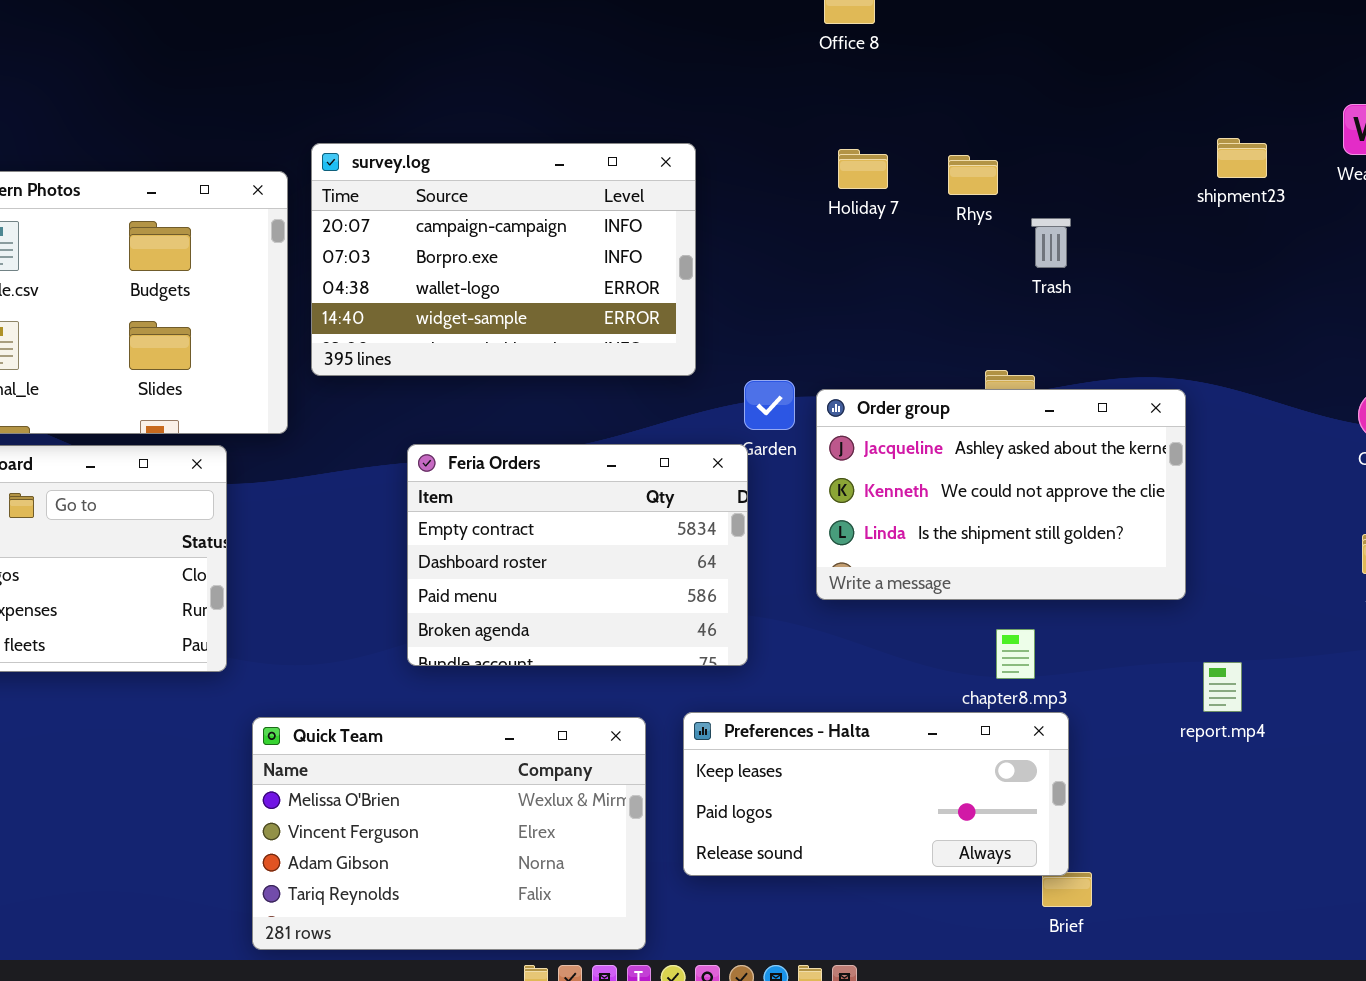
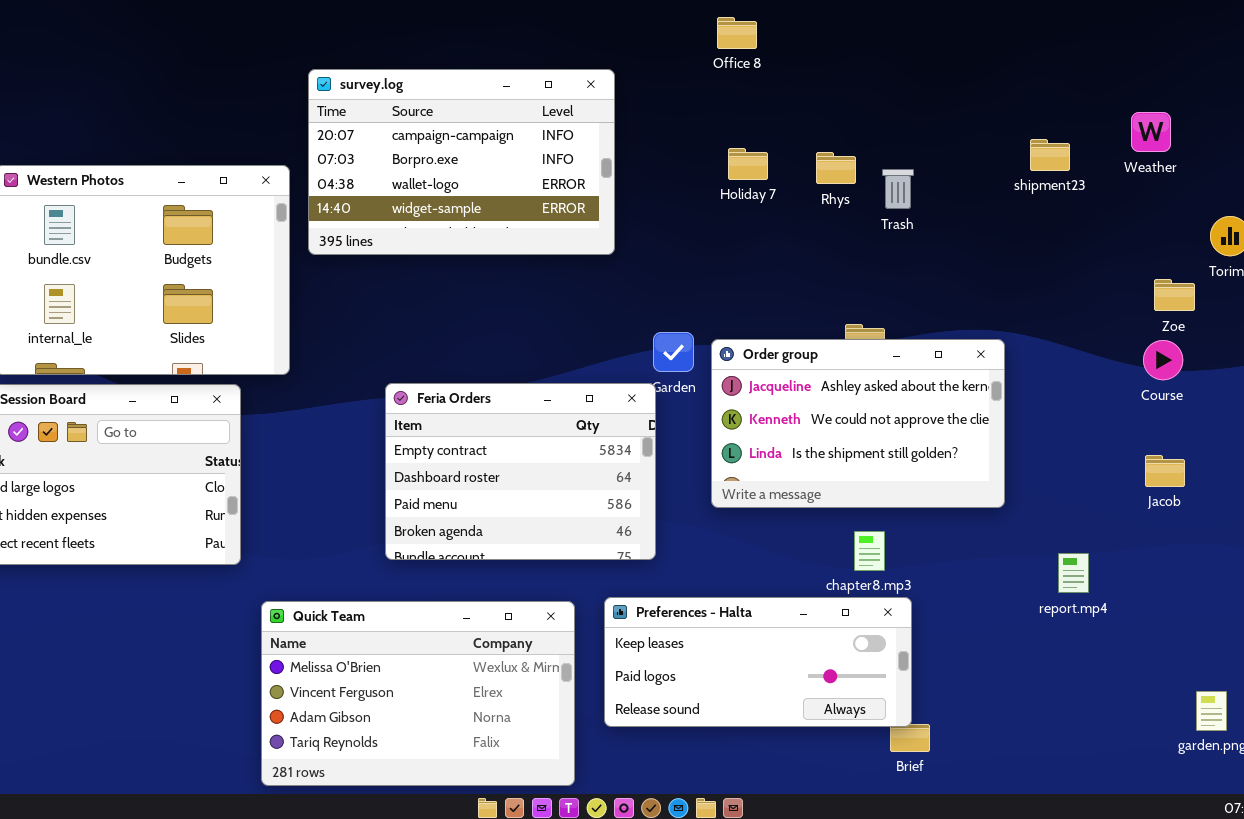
survey.log: [311,143,696,376] -> [308,69,615,255], moved
Trash: [1031,218,1071,268] -> [882,169,914,209], moved
report.mp4: [1203,662,1242,712] -> [1058,553,1089,593], moved

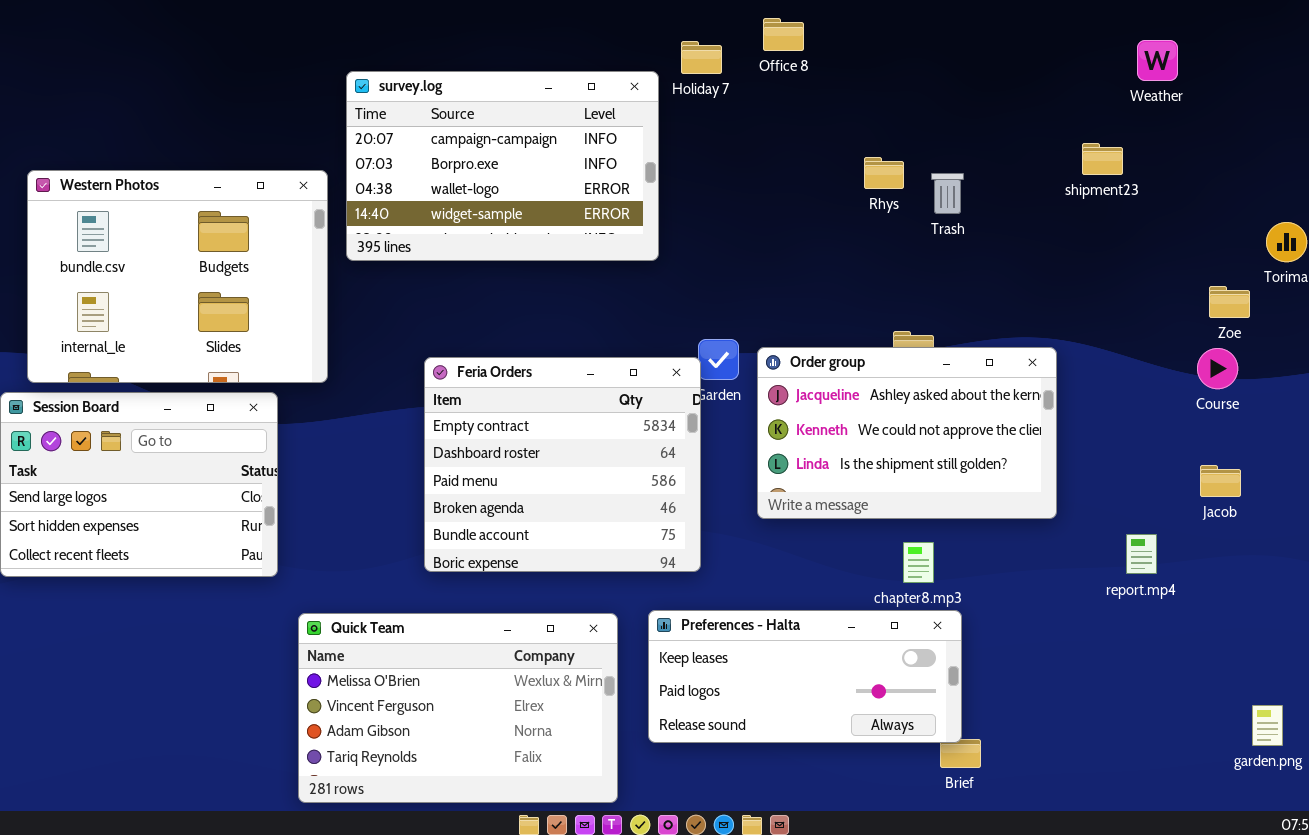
Weather: [1131,112,1171,152] -> [1137,40,1178,81], moved
Holiday 7: [728,148,768,180] -> [681,41,722,74], moved
Feria Orders: [385,383,656,560] -> [424,357,701,572], resized
report.mp4: [1058,553,1089,593] -> [1126,534,1157,574], moved

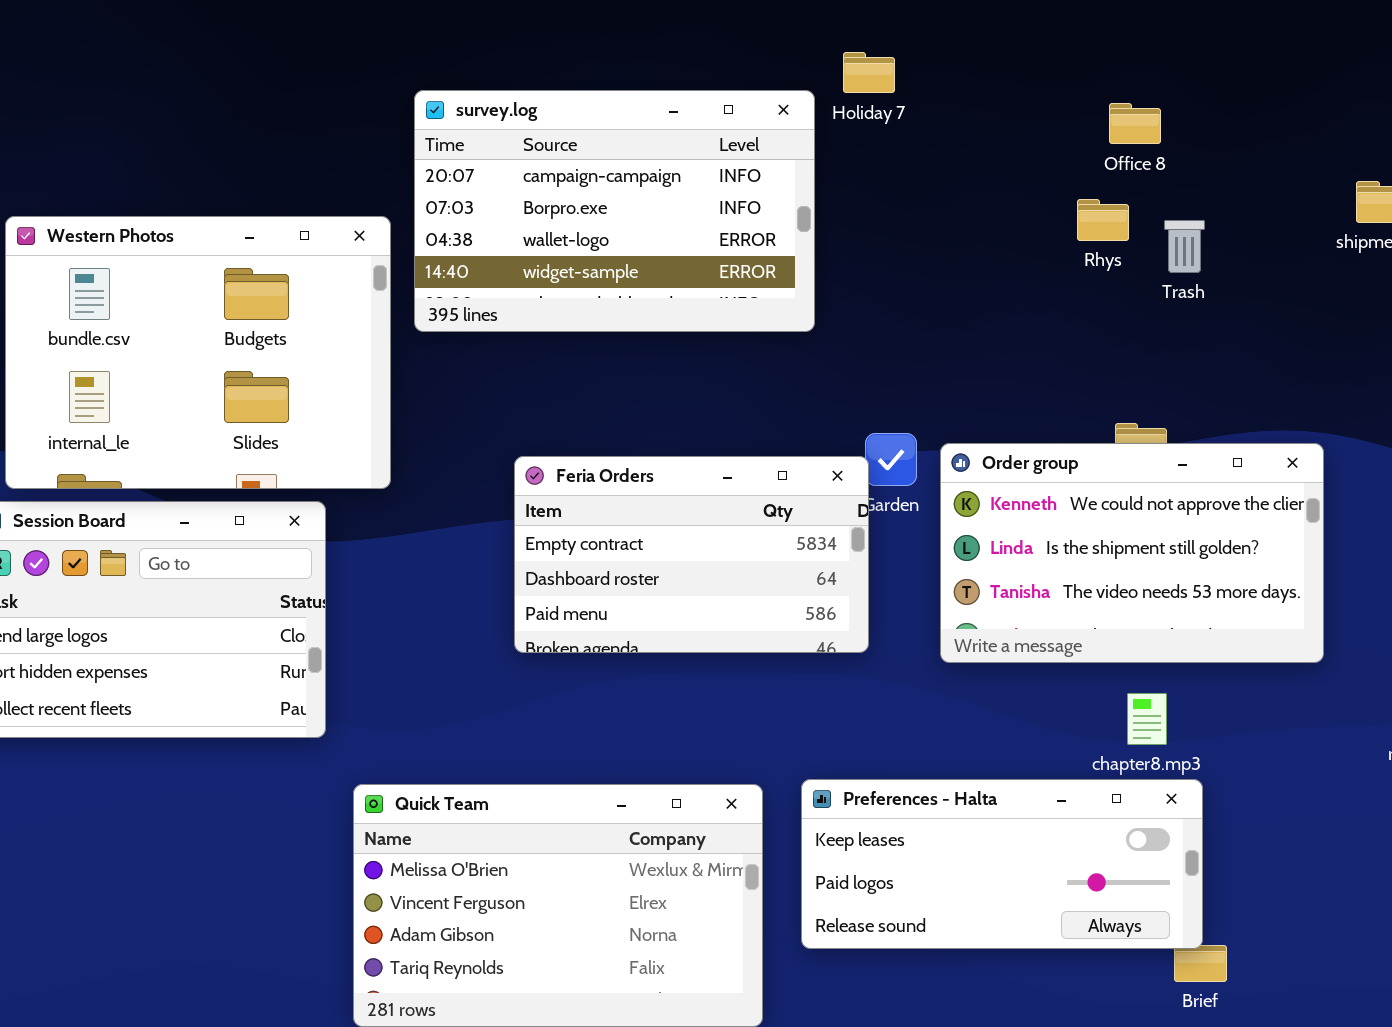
Office 8: [763,18,804,51] -> [1109,103,1161,144], moved
Order group: [757,347,1057,519] -> [940,443,1324,663], scrolled down 1 row
Feria Orders: [424,357,701,572] -> [514,456,869,653], resized

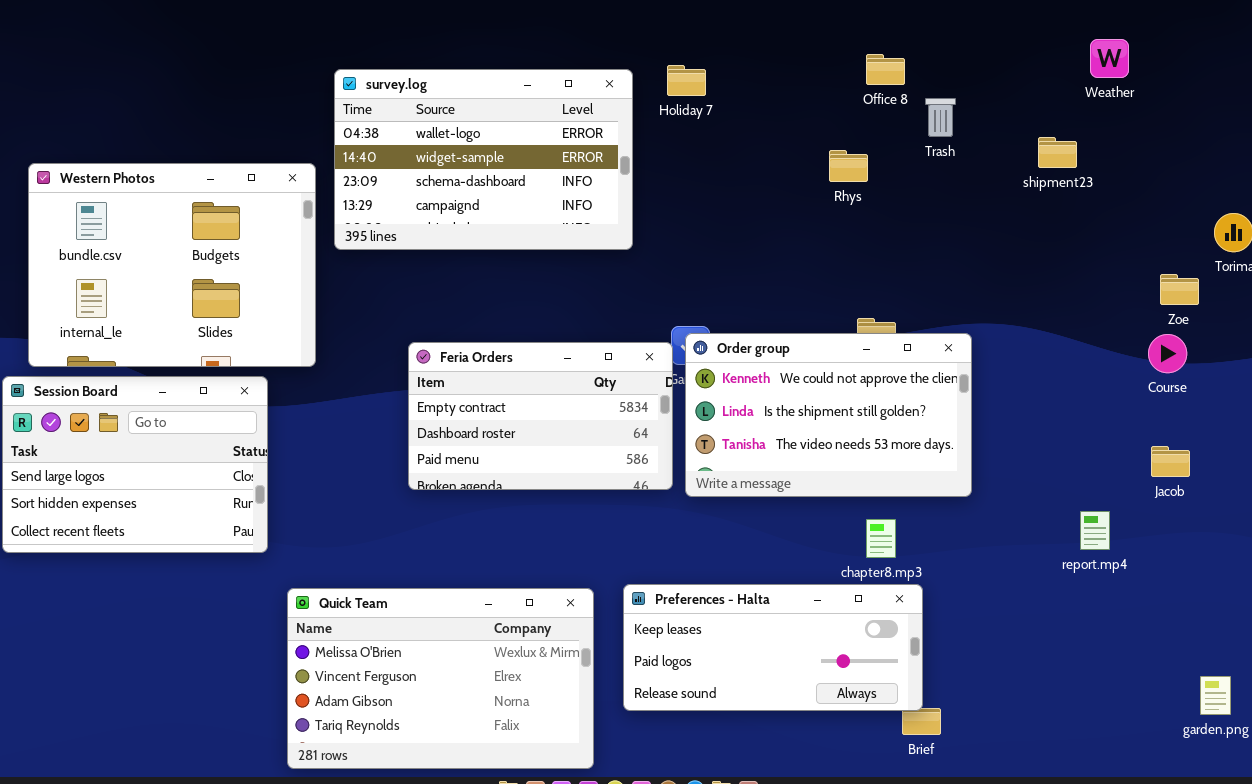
Holiday 7: [843,52,895,93] -> [667,65,706,96], moved
survey.log: [414,90,815,332] -> [334,69,633,250], scrolled down 2 rows
Office 8: [1109,103,1161,144] -> [866,54,905,85], moved
Trash: [1164,220,1205,273] -> [925,98,956,137], moved
Order group: [940,443,1324,663] -> [685,333,972,497], moved

